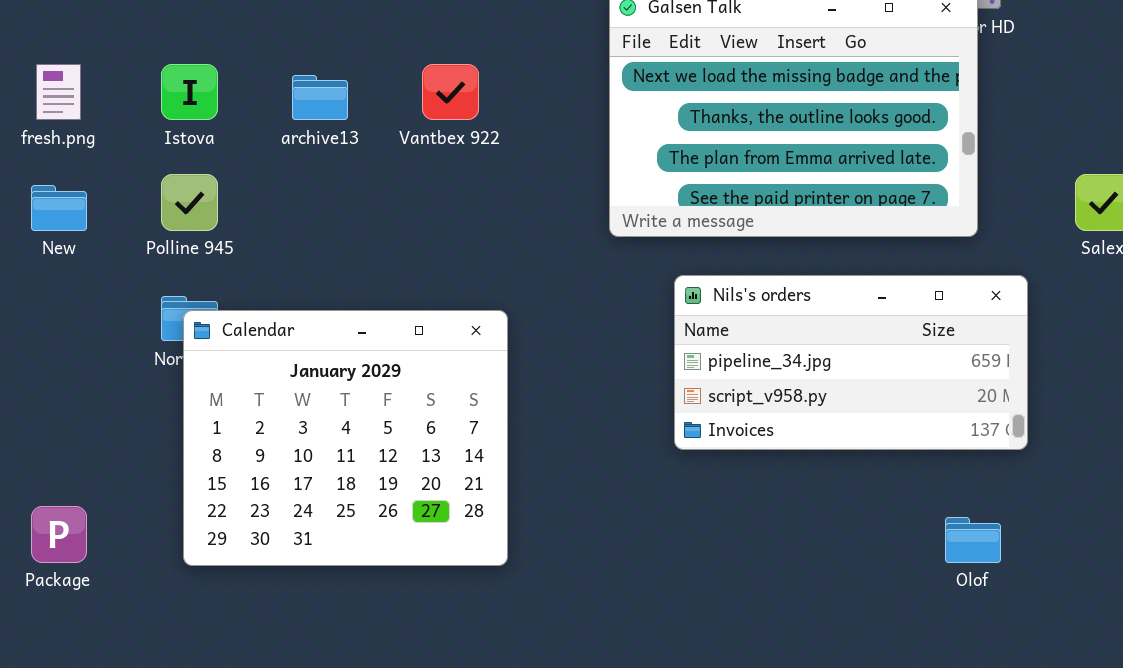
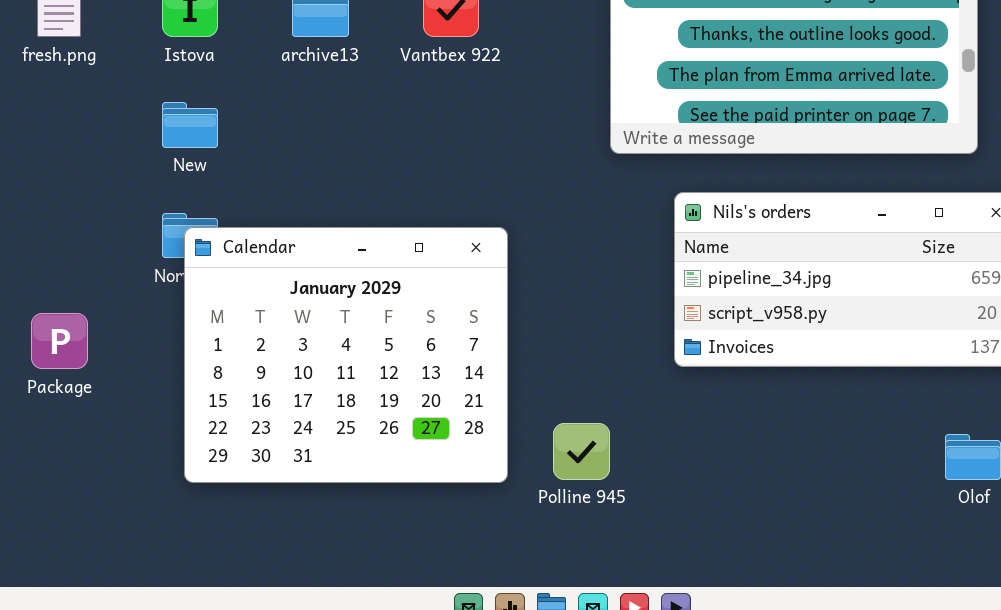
Polline 945: [161,174,218,231] -> [553,423,610,480], moved
New: [31,185,87,231] -> [162,102,218,148], moved
Package: [31,506,87,563] -> [31,313,88,369], moved

